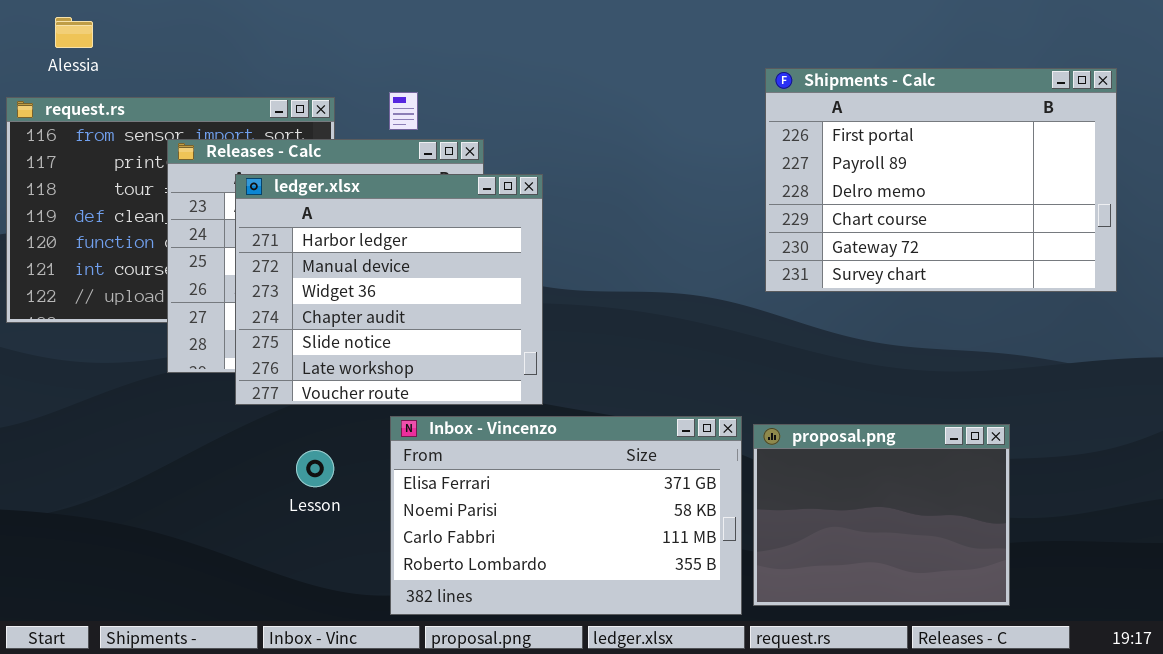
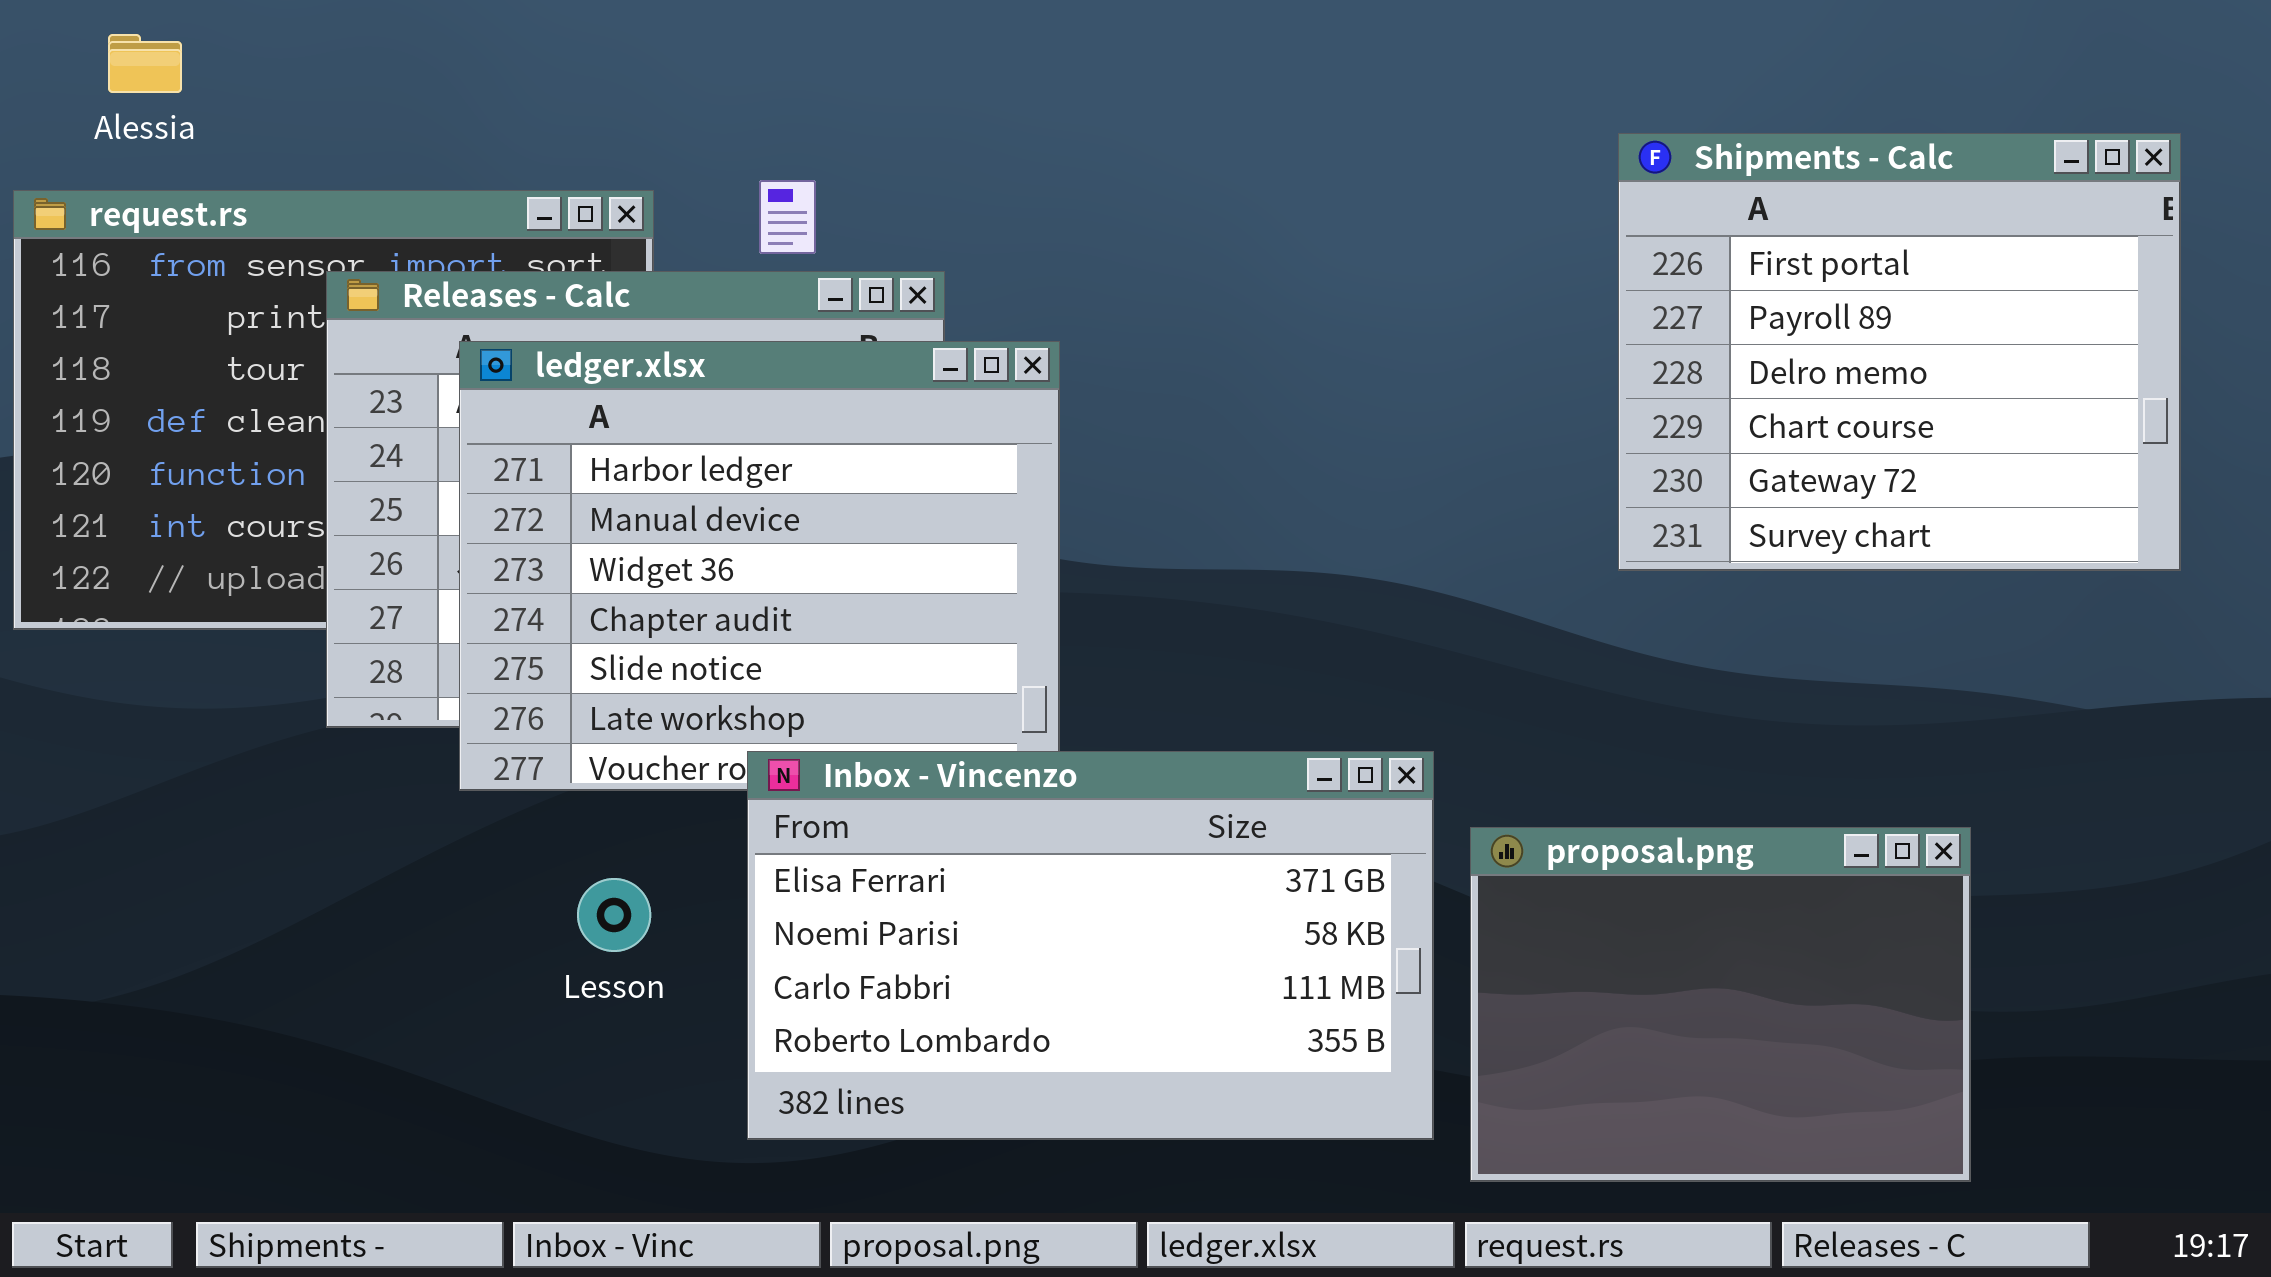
Shipments - Calc: [765,68,1117,292] -> [1618,133,2181,571], resized
Inbox - Vincenzo: [390,416,742,615] -> [747,751,1434,1140], moved

